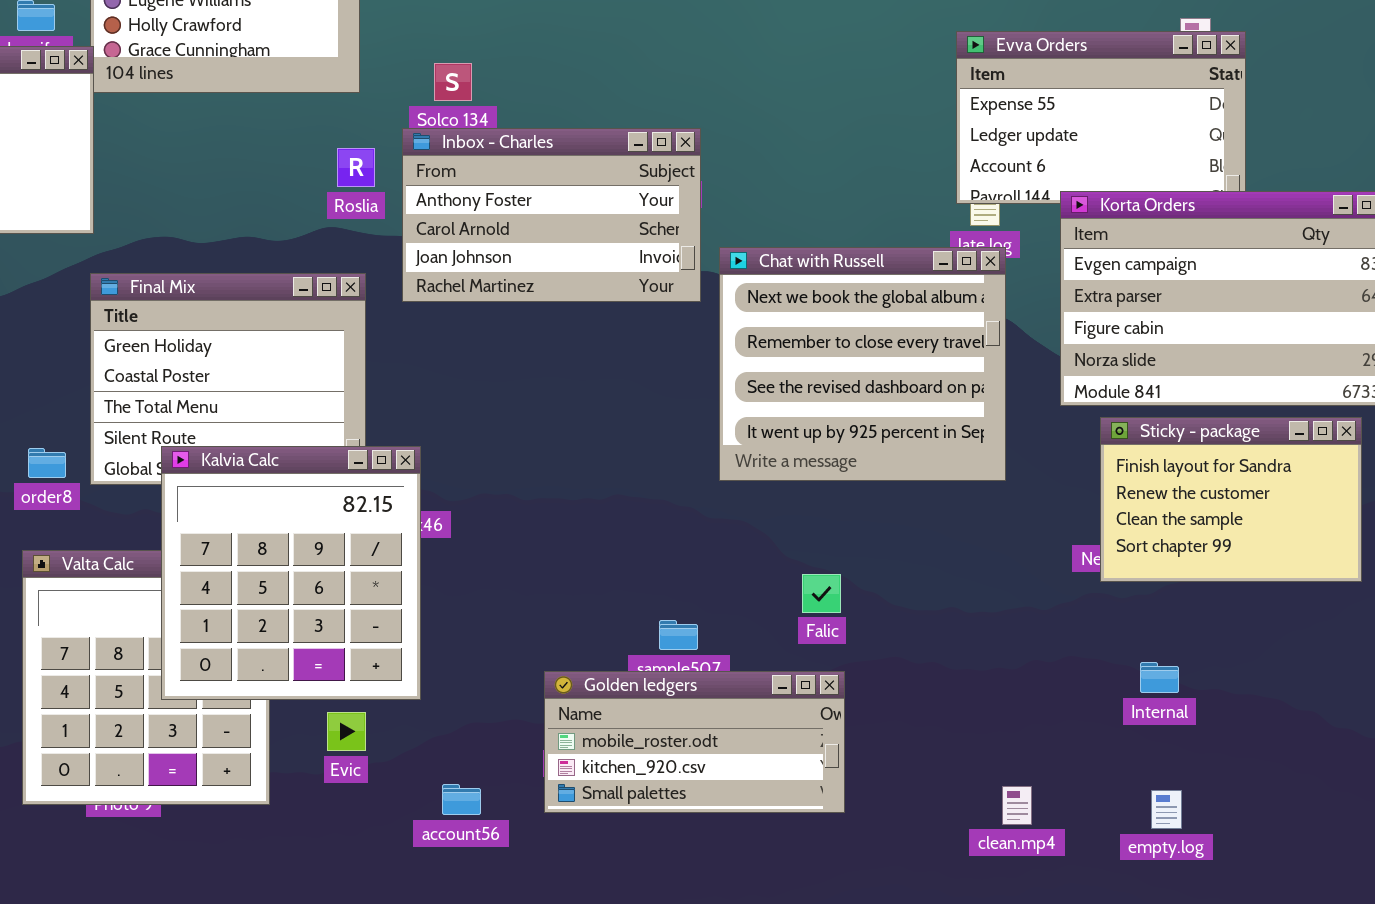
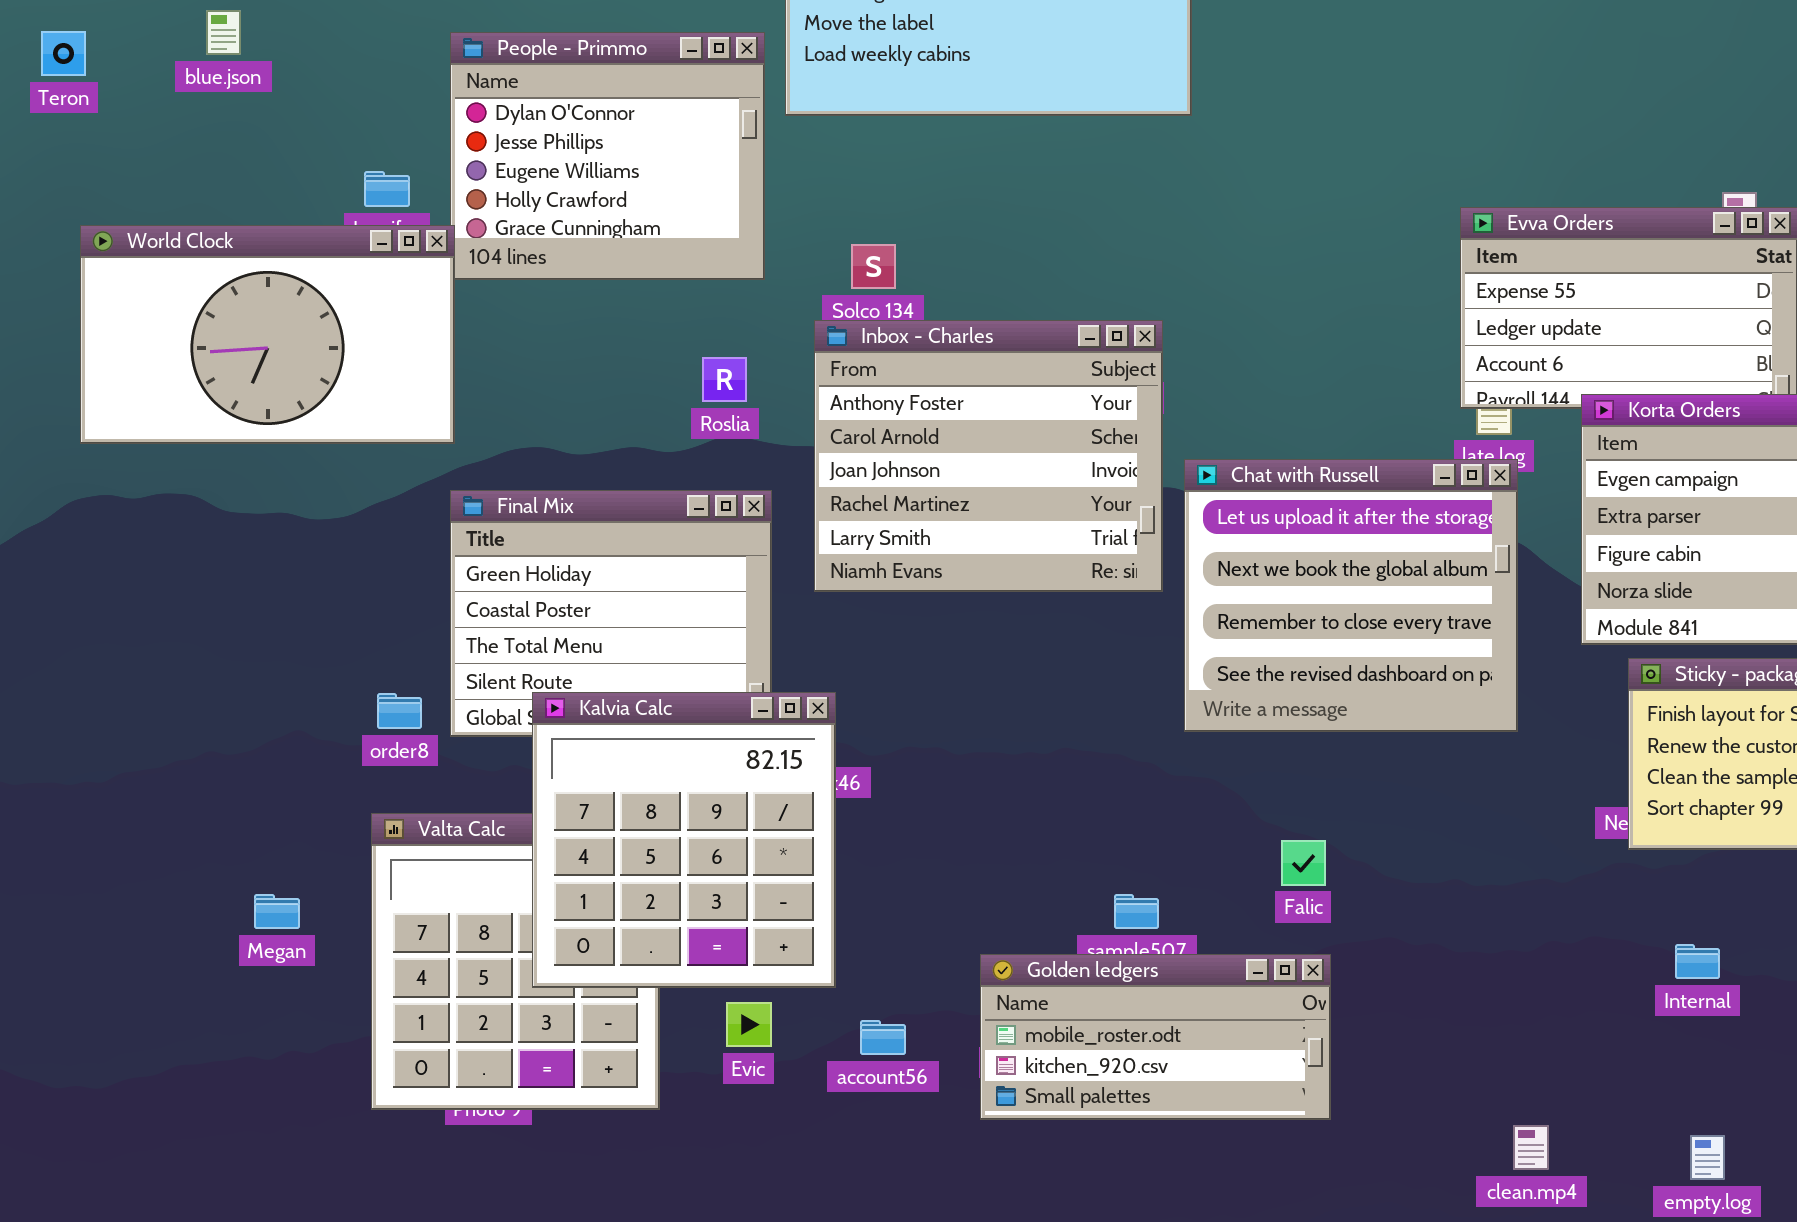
Inbox - Charles: [402,128,701,302] -> [814,320,1163,592], resized
Roslia: [337,148,375,187] -> [702,357,747,402], moved
Chat with Russell: [719,247,1006,481] -> [1184,459,1518,732], scrolled up 1 row
account56: [442,784,481,815] -> [860,1020,906,1055], moved
clean.mp4: [1002,786,1032,825] -> [1513,1125,1549,1170], moved
empty.log: [1151,790,1182,829] -> [1690,1135,1725,1180], moved

